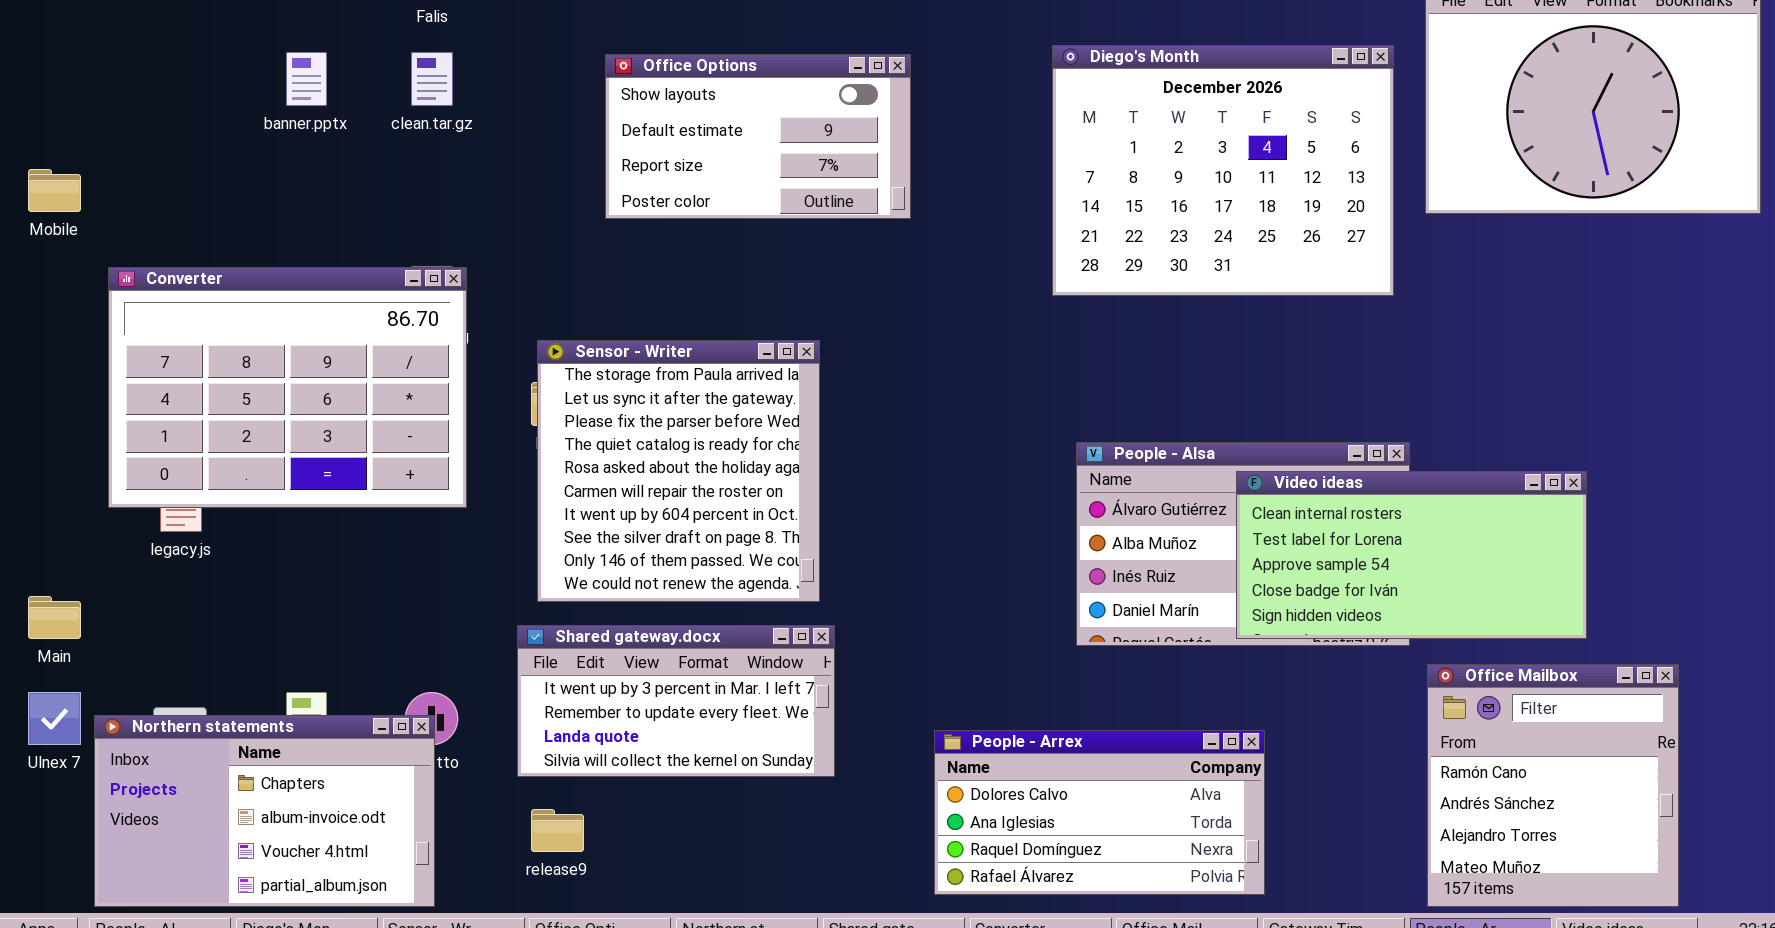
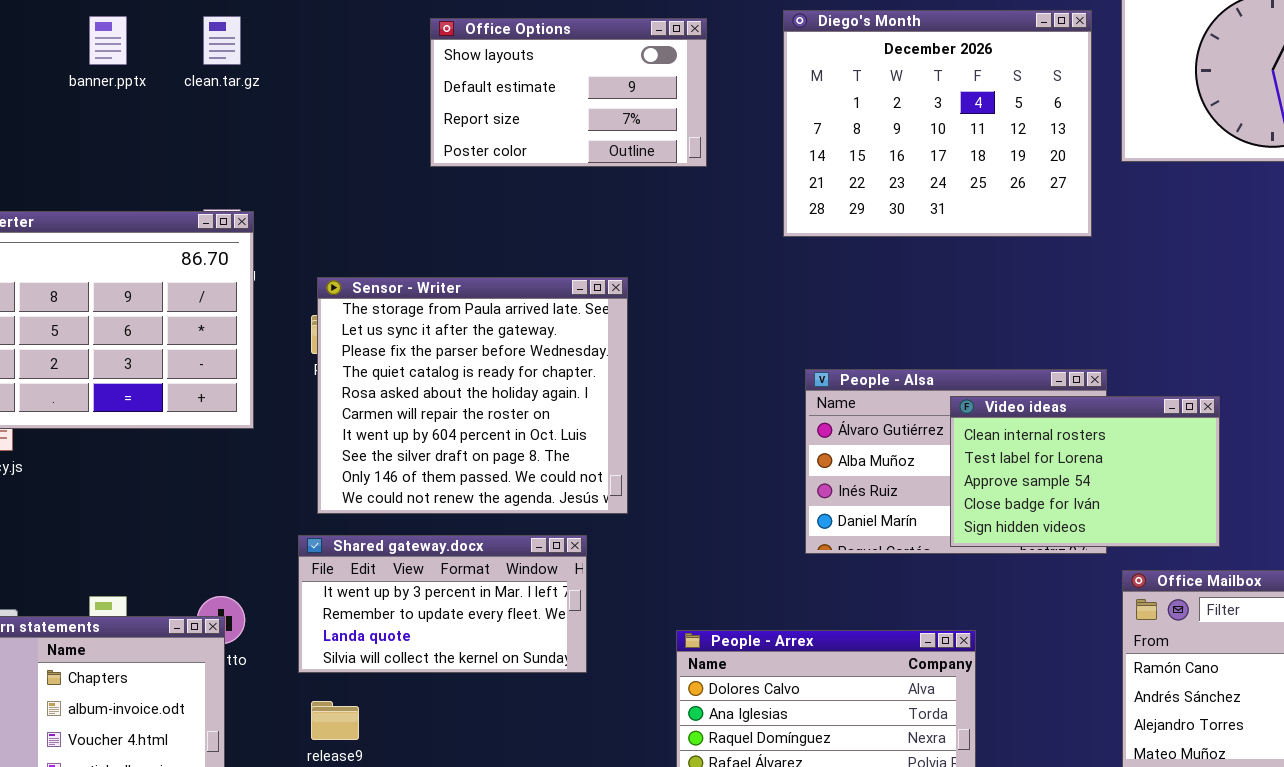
Office Options: [605,54,911,219] -> [430,18,707,167], moved
Sensor - Writer: [537,340,820,602] -> [317,277,628,514], resized
Video ideas: [1236,471,1587,639] -> [950,396,1220,547], resized

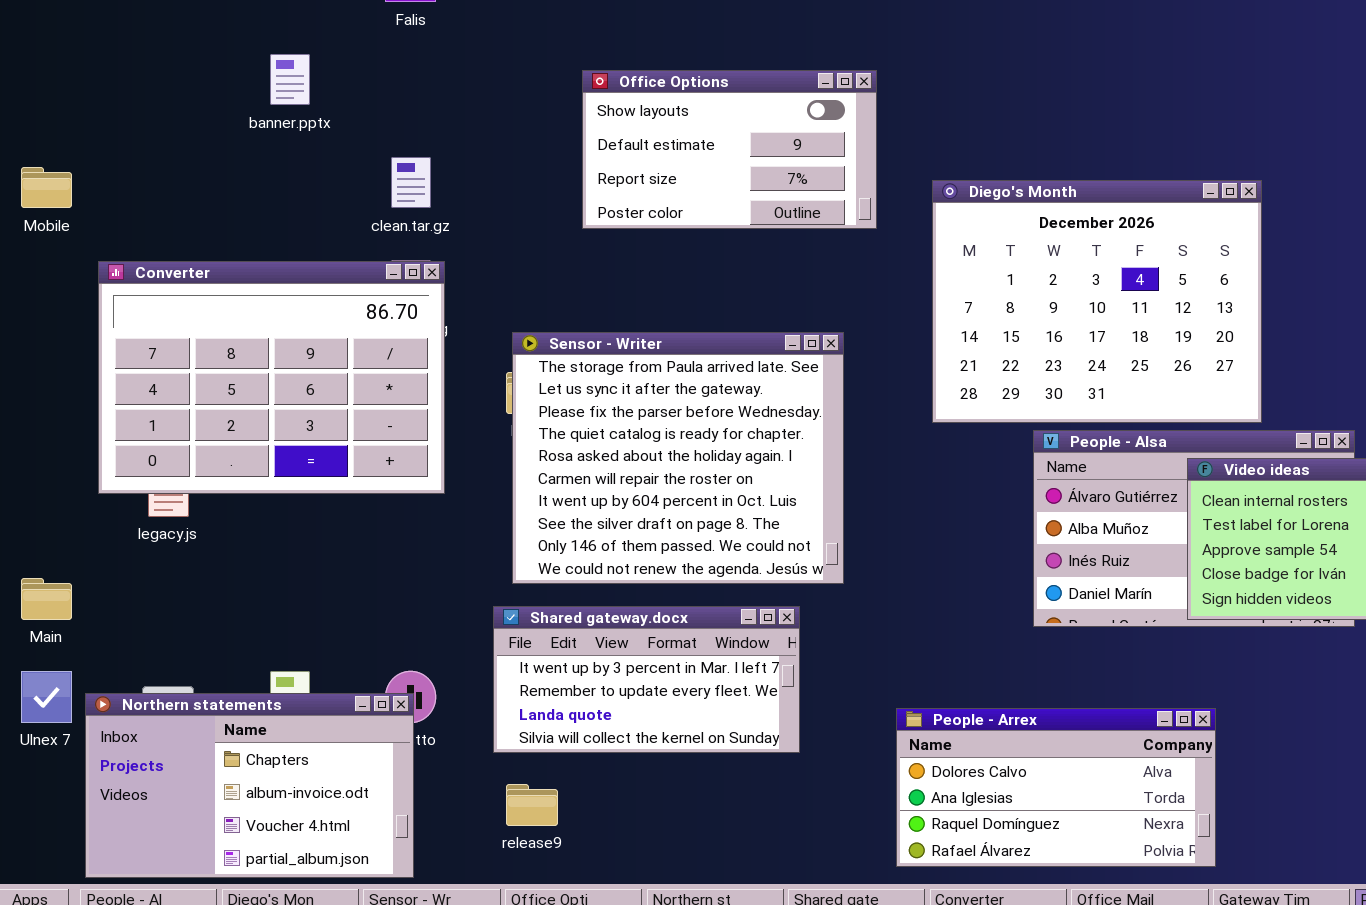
Diego's Month: [783,10,1092,237] -> [932,180,1262,423], moved
clean.tar.gz: [203,16,241,65] -> [391,157,431,208], moved
Office Options: [430,18,707,167] -> [582,70,877,229], moved

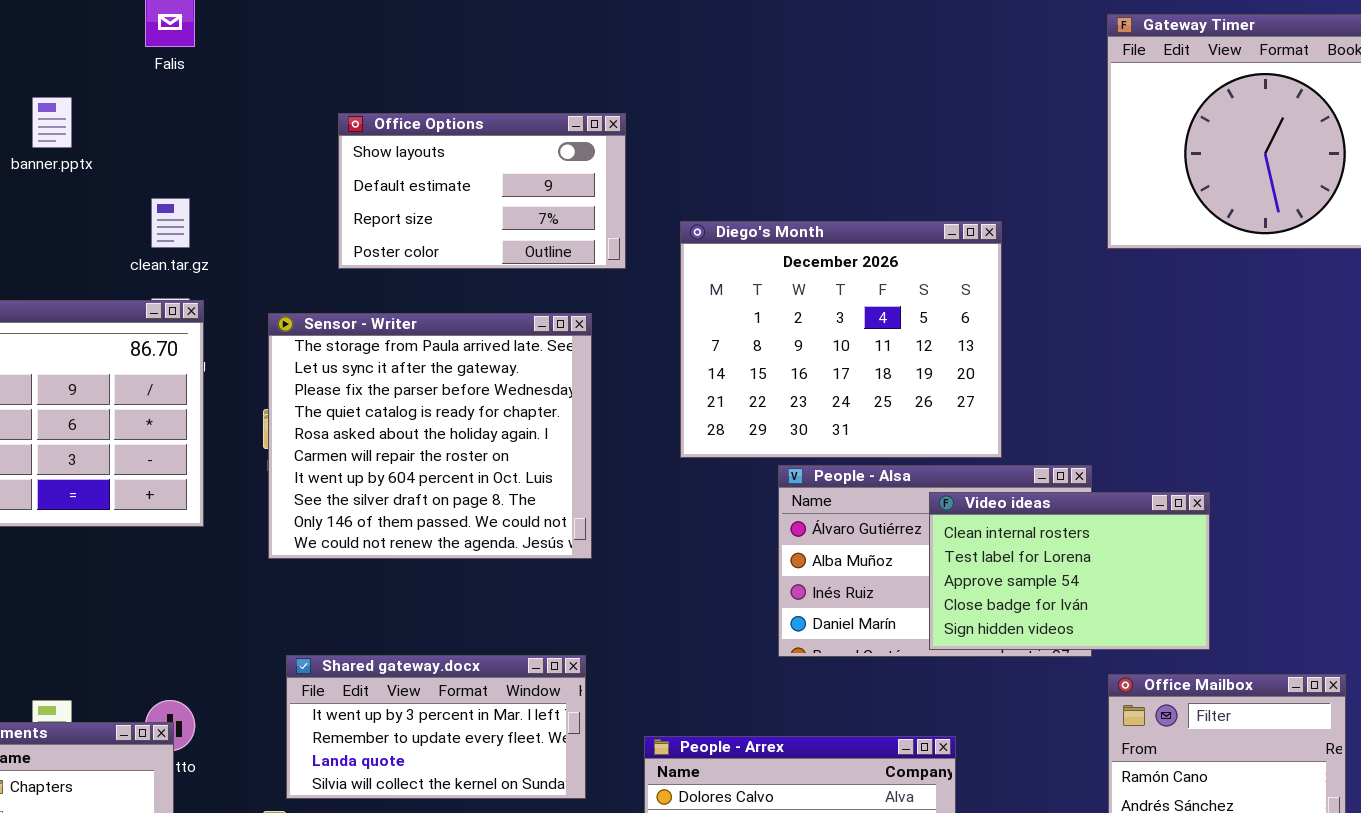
Sensor - Writer: [512,332,844,584] -> [268,313,592,559], moved
Shared gateway.docx: [493,606,800,753] -> [286,655,586,799], moved

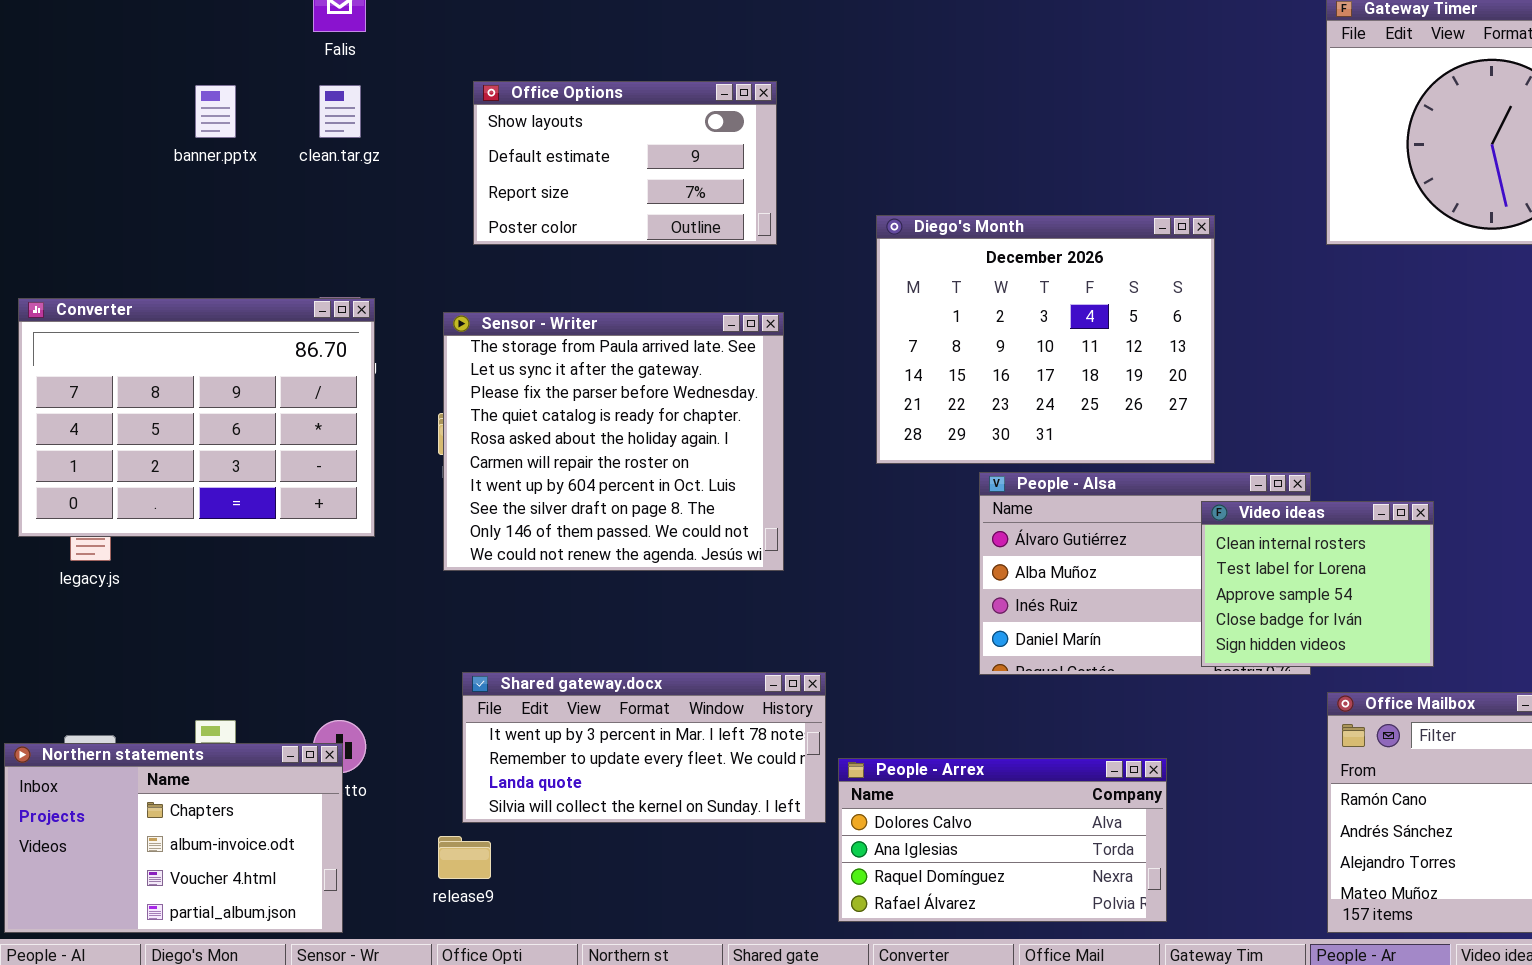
Office Options: [338,113,626,269] -> [473,81,777,245], moved
clean.tar.gz: [151,198,190,248] -> [319,85,361,138], moved
Video ideas: [929,492,1210,650] -> [1201,501,1434,667], resized
Shared gateway.docx: [286,655,586,799] -> [462,672,826,823], resized

